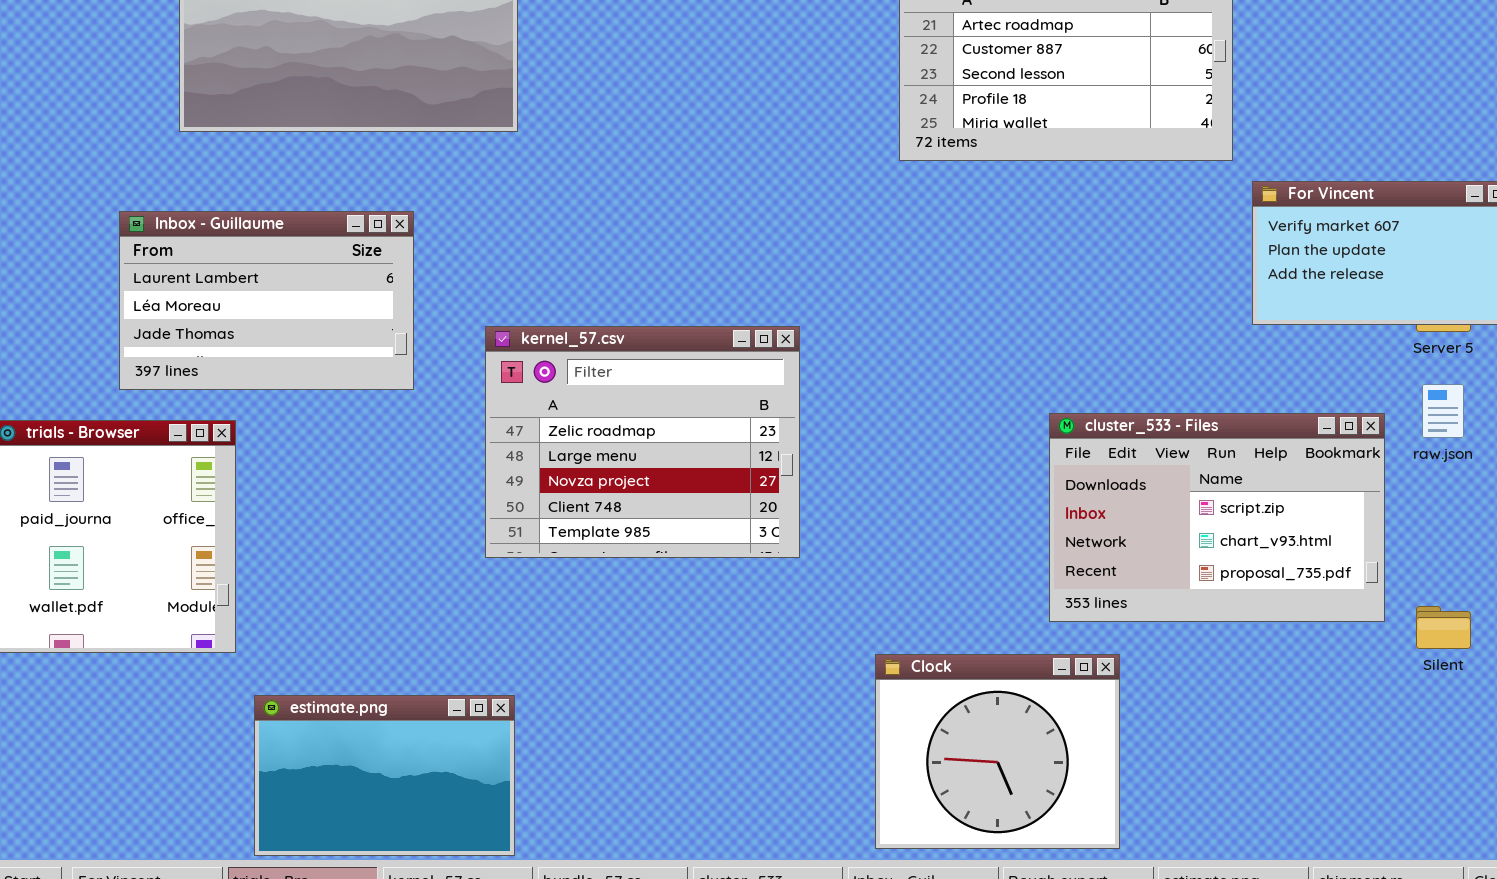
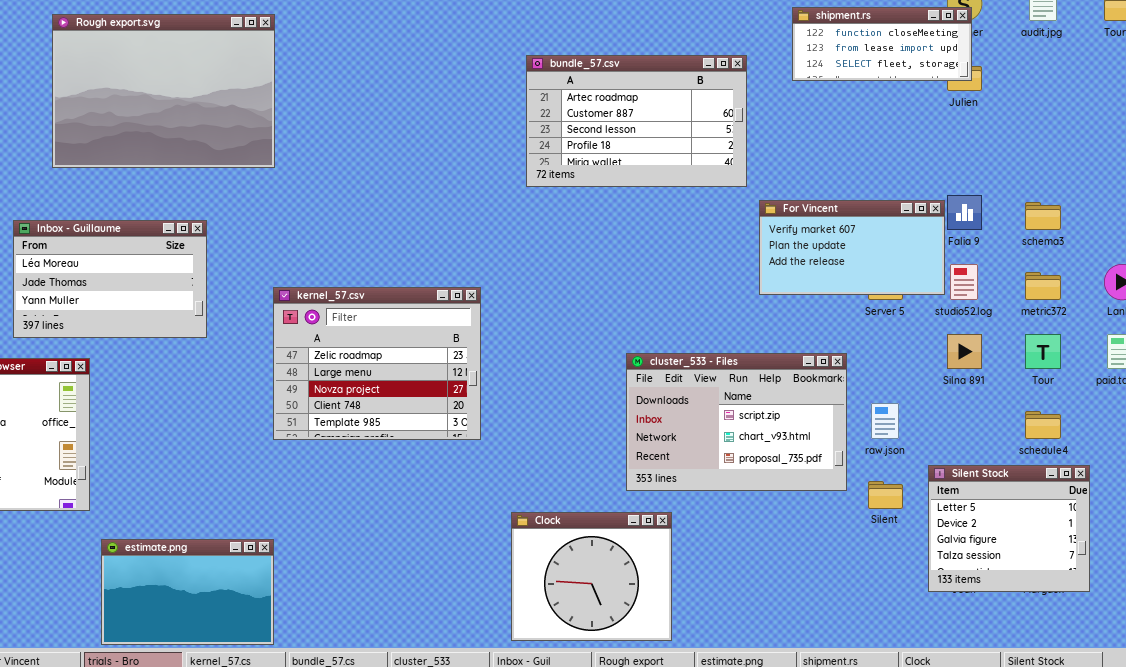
Inbox - Guillaume: [119,211,414,390] -> [13,220,207,338], scrolled down 1 row
kernel_57.csv: [485,326,800,558] -> [273,287,481,440], moved
raw.json: [1422,384,1464,438] -> [871,403,899,439], moved

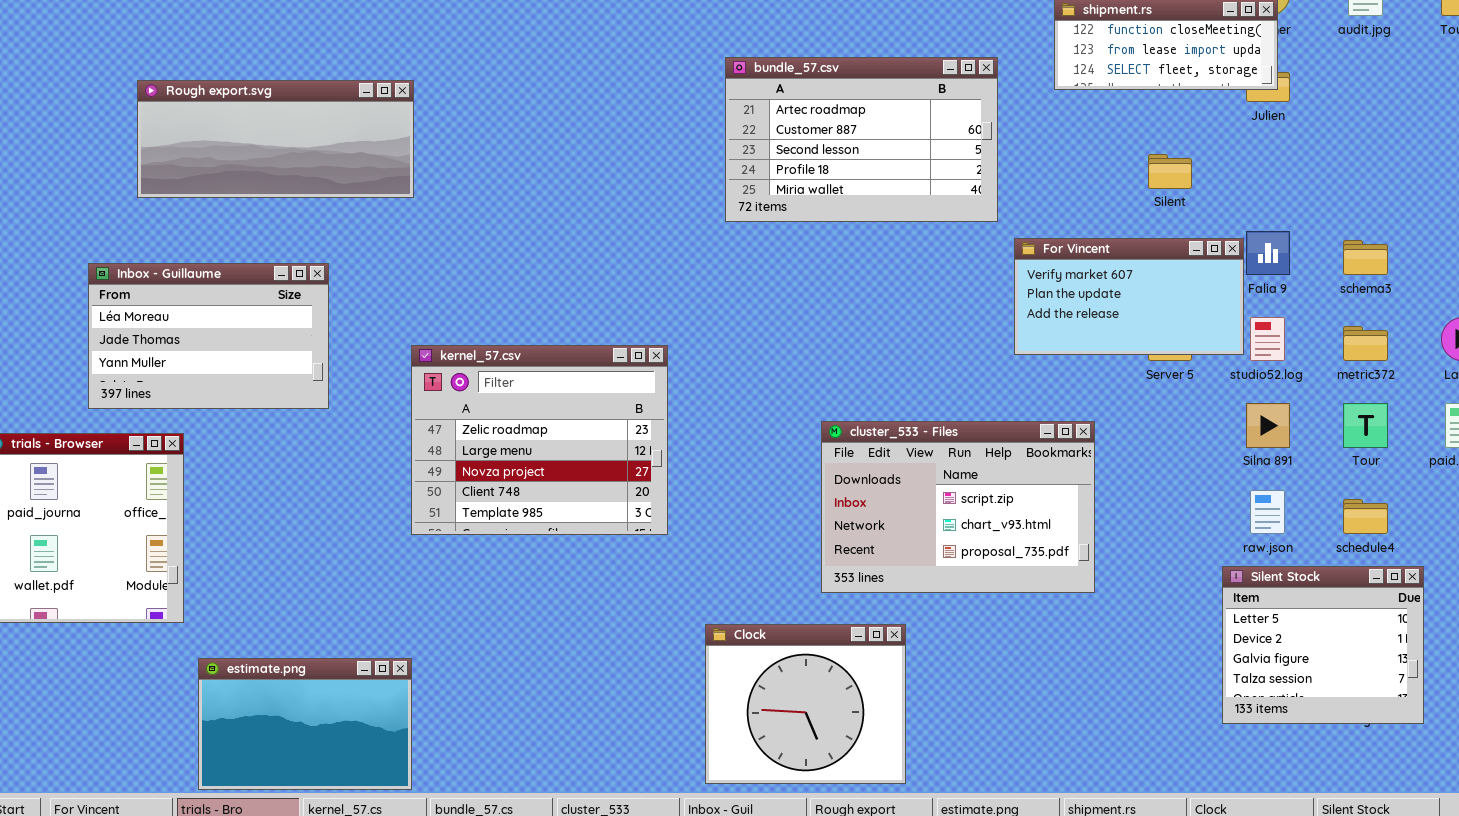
Rough export.svg: [52,14,275,168] -> [137,80,414,198], resized
cluster_533 - Files: [626,353,847,491] -> [821,421,1095,593], moved
raw.json: [871,403,899,439] -> [1250,490,1285,534], moved
Silent: [868,481,903,509] -> [1148,154,1192,189], moved

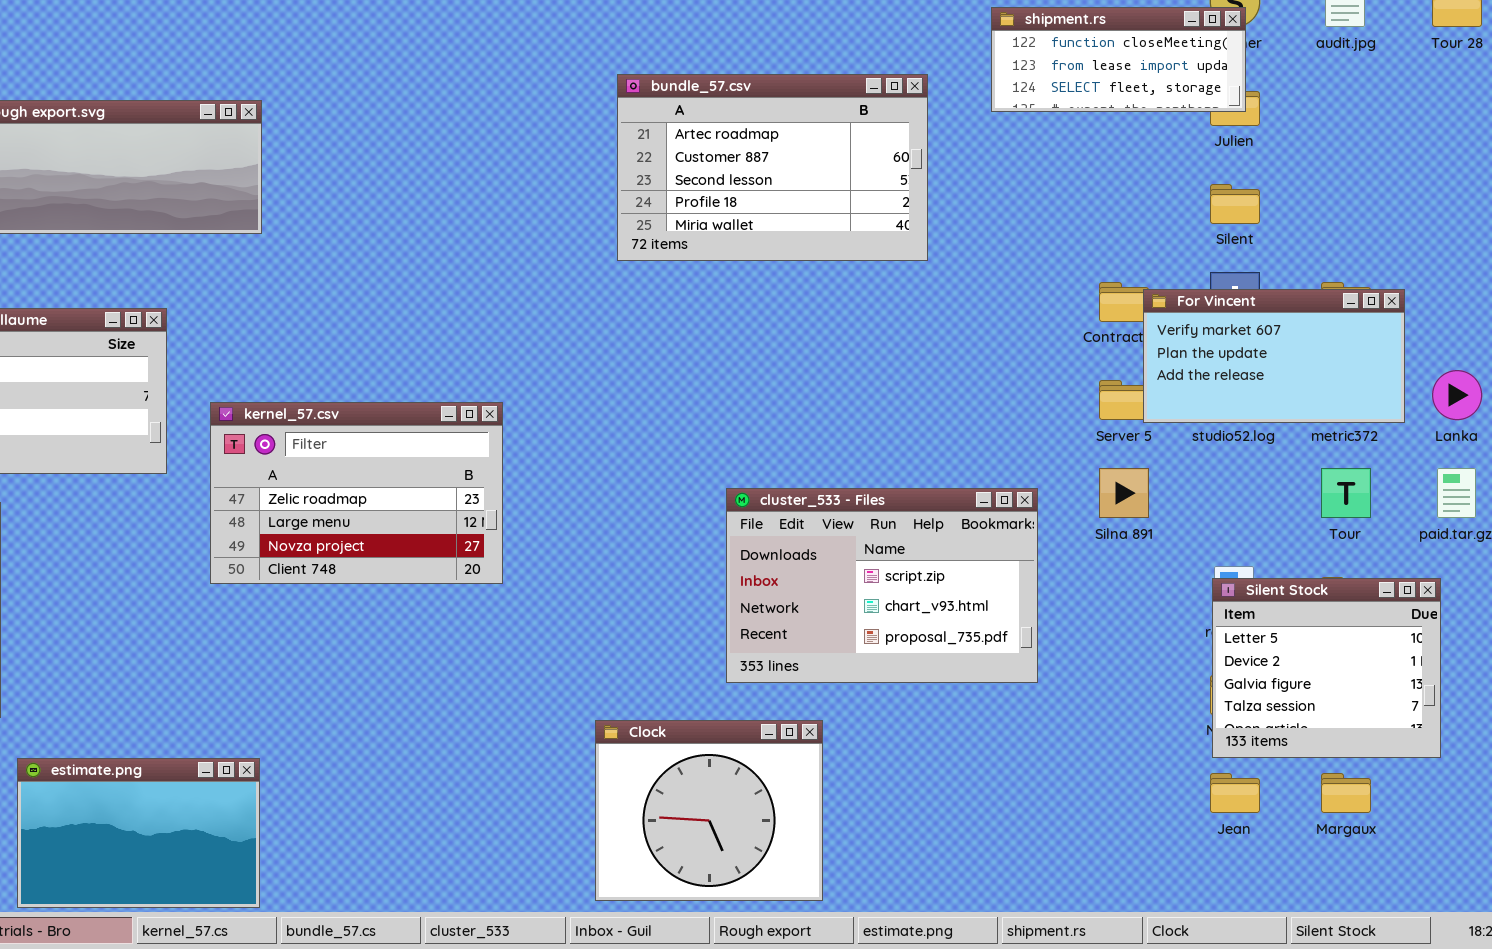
Silent: [1148,154,1192,189] -> [1210,184,1260,224], moved
For Vincent: [1014,238,1244,355] -> [1143,289,1405,423], moved
kernel_57.csv: [411,345,668,535] -> [210,402,503,584], moved, resized
Silna 891: [1246,403,1290,448] -> [1099,468,1149,518], moved
Silent Stock: [1222,566,1424,724] -> [1212,578,1441,758], moved

